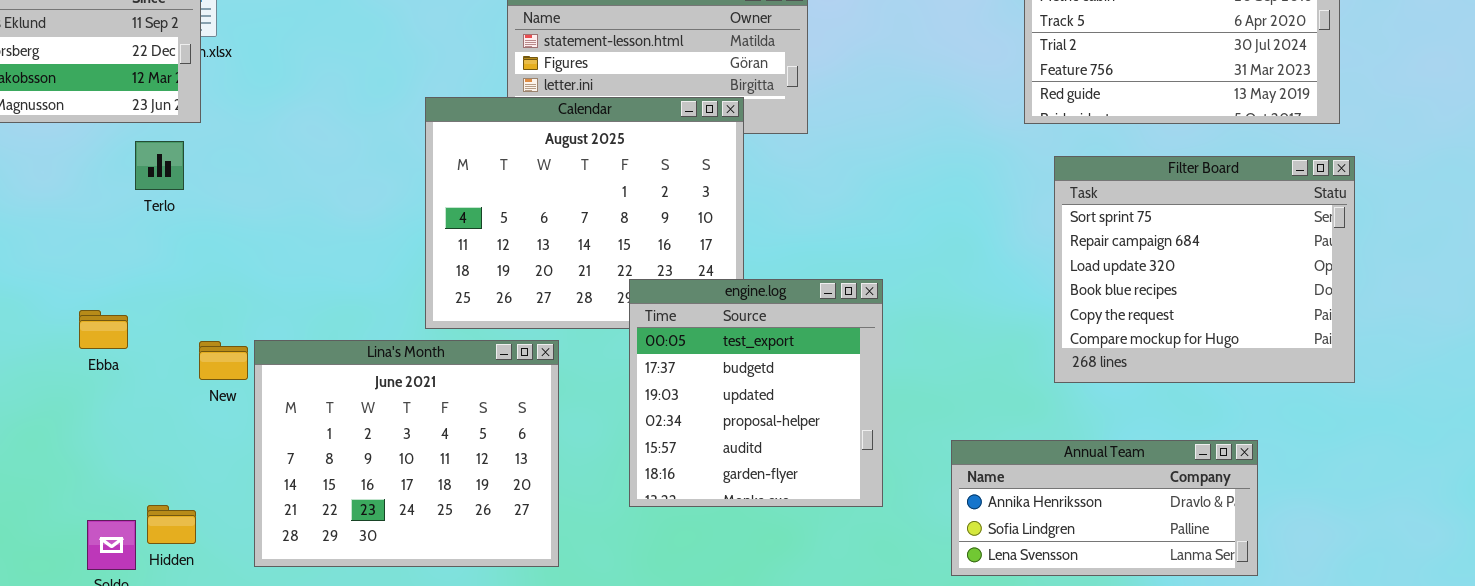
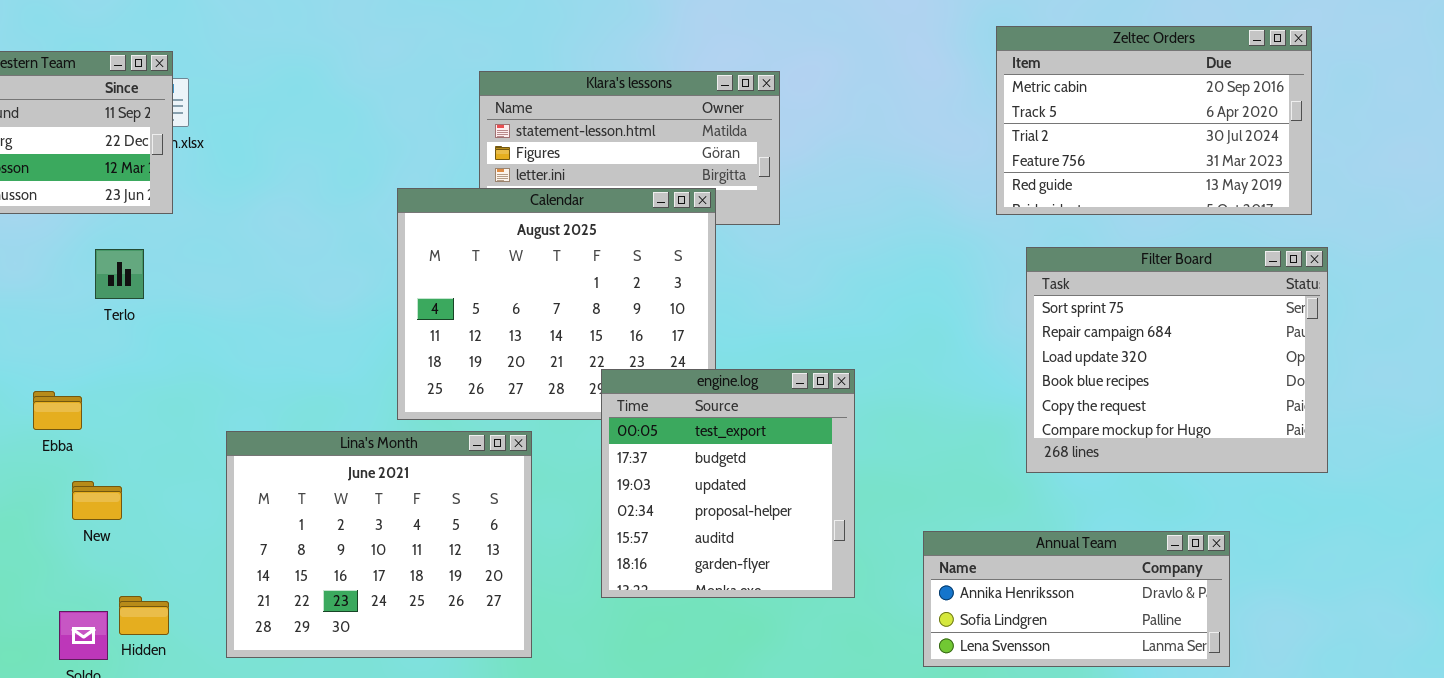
Terlo: [135,141,184,190] -> [95,249,144,299], moved
Ebba: [79,310,128,349] -> [33,391,82,430], moved
New: [199,341,248,380] -> [72,481,122,520], moved

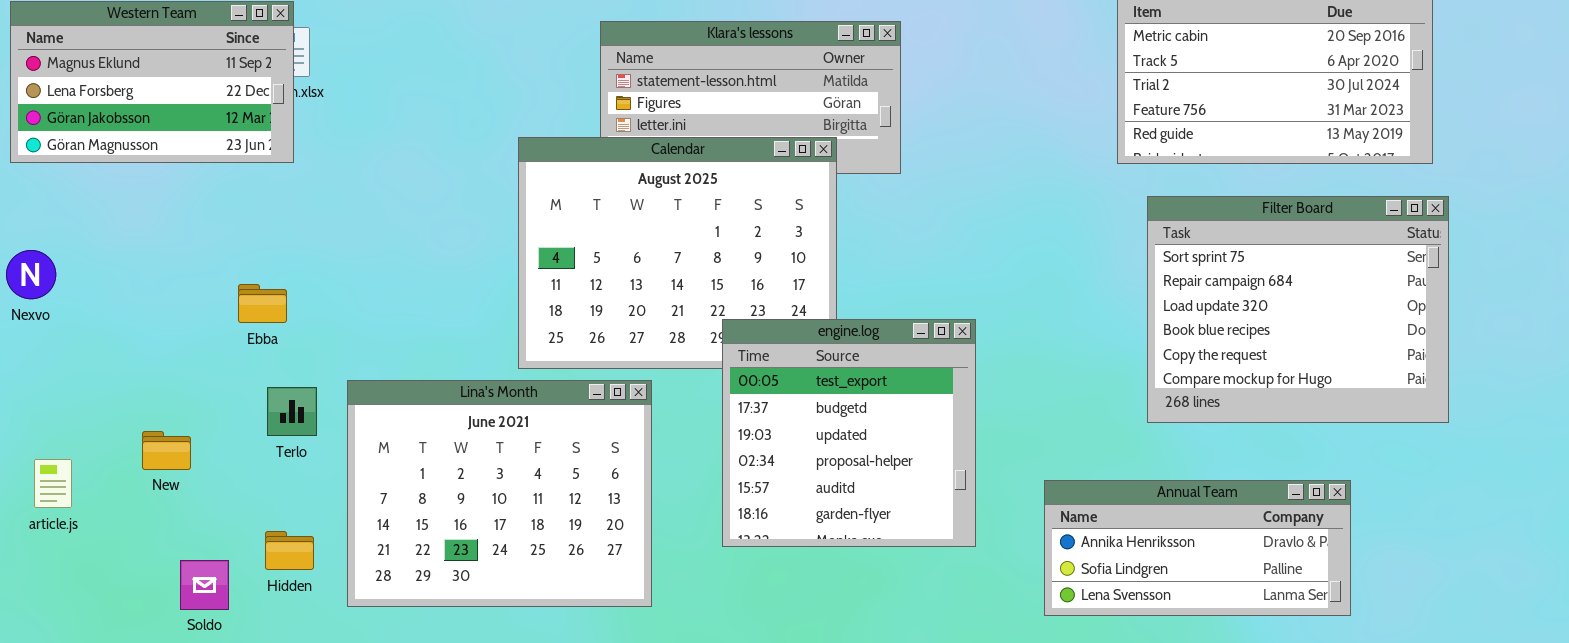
Terlo: [95,249,144,299] -> [267,387,317,436], moved
Ebba: [33,391,82,430] -> [238,284,287,323], moved
New: [72,481,122,520] -> [142,431,191,470], moved
Hidden: [119,596,169,635] -> [265,531,314,570], moved

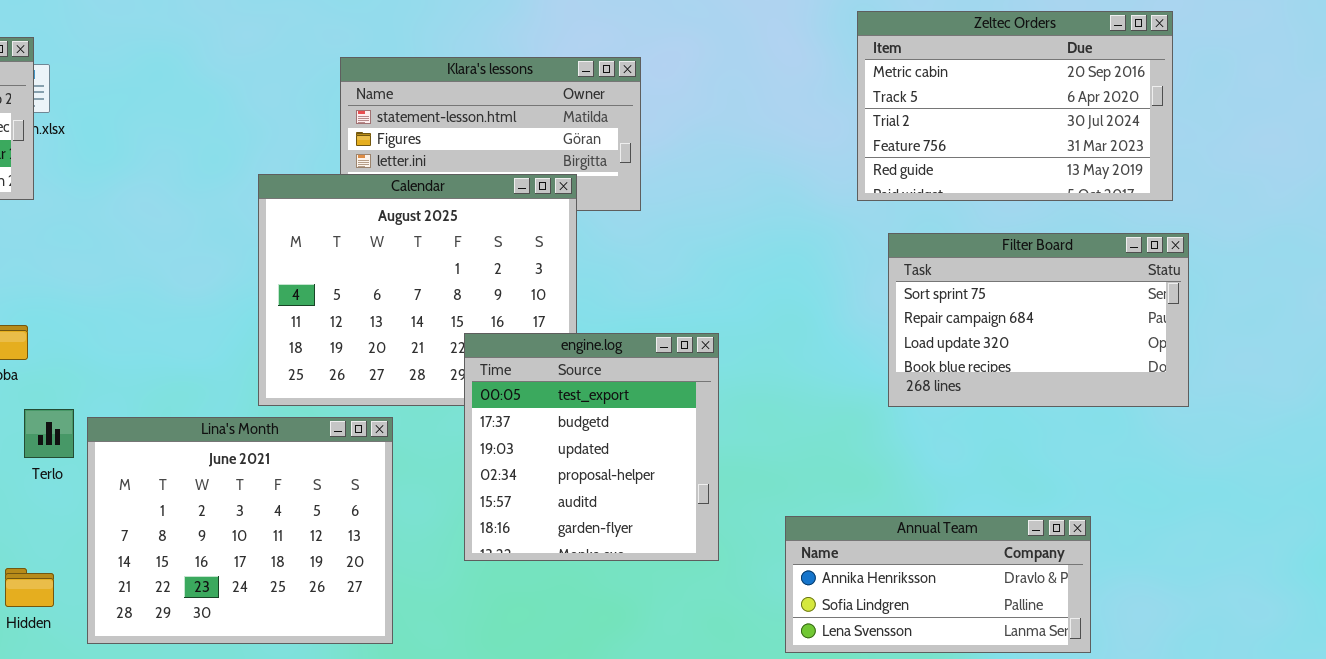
Filter Board: [1147,196,1449,423] -> [888,233,1189,407], resized
engine.log: [722,319,976,547] -> [464,333,719,561], moved
Terlo: [267,387,317,436] -> [24,409,74,458], moved

